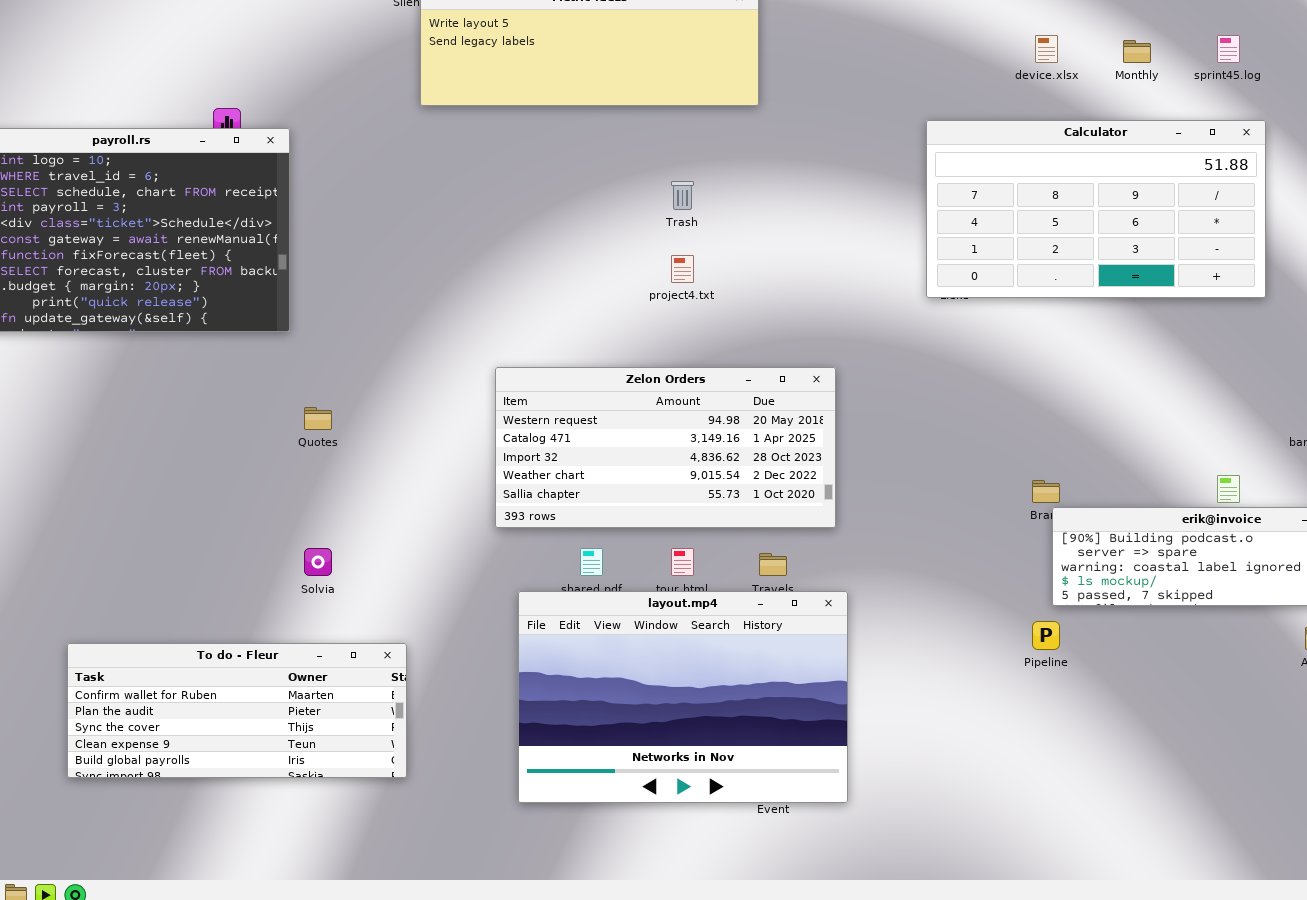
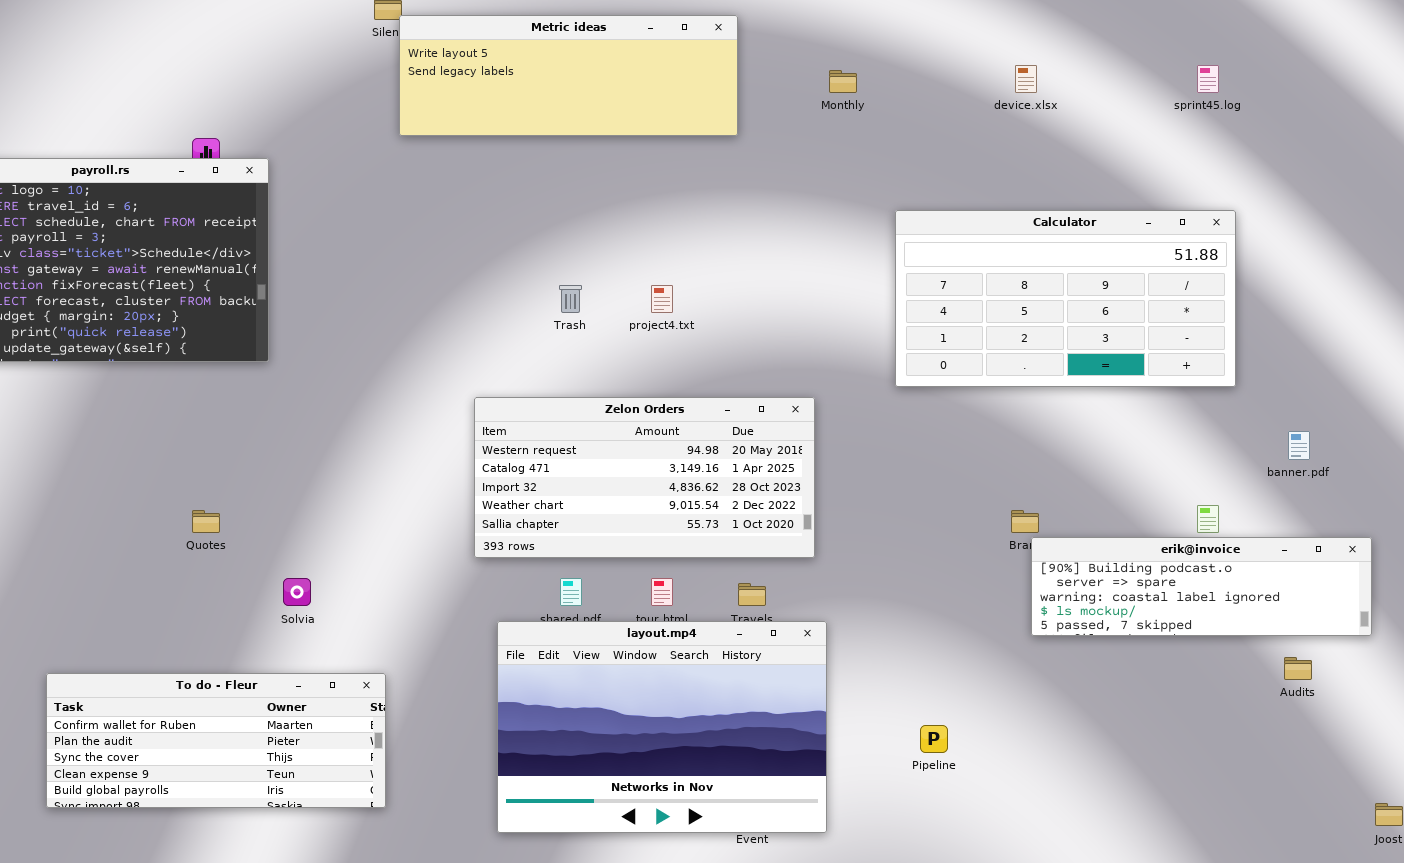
Monthly: [1123,40,1151,63] -> [829,70,857,93], moved
Calculator: [926,120,1266,298] -> [895,210,1236,387], moved
Trash: [671,181,694,210] -> [559,285,582,313], moved
Quotes: [304,407,332,430] -> [192,510,220,533], moved
Pipeline: [1032,621,1060,650] -> [920,725,948,753], moved

